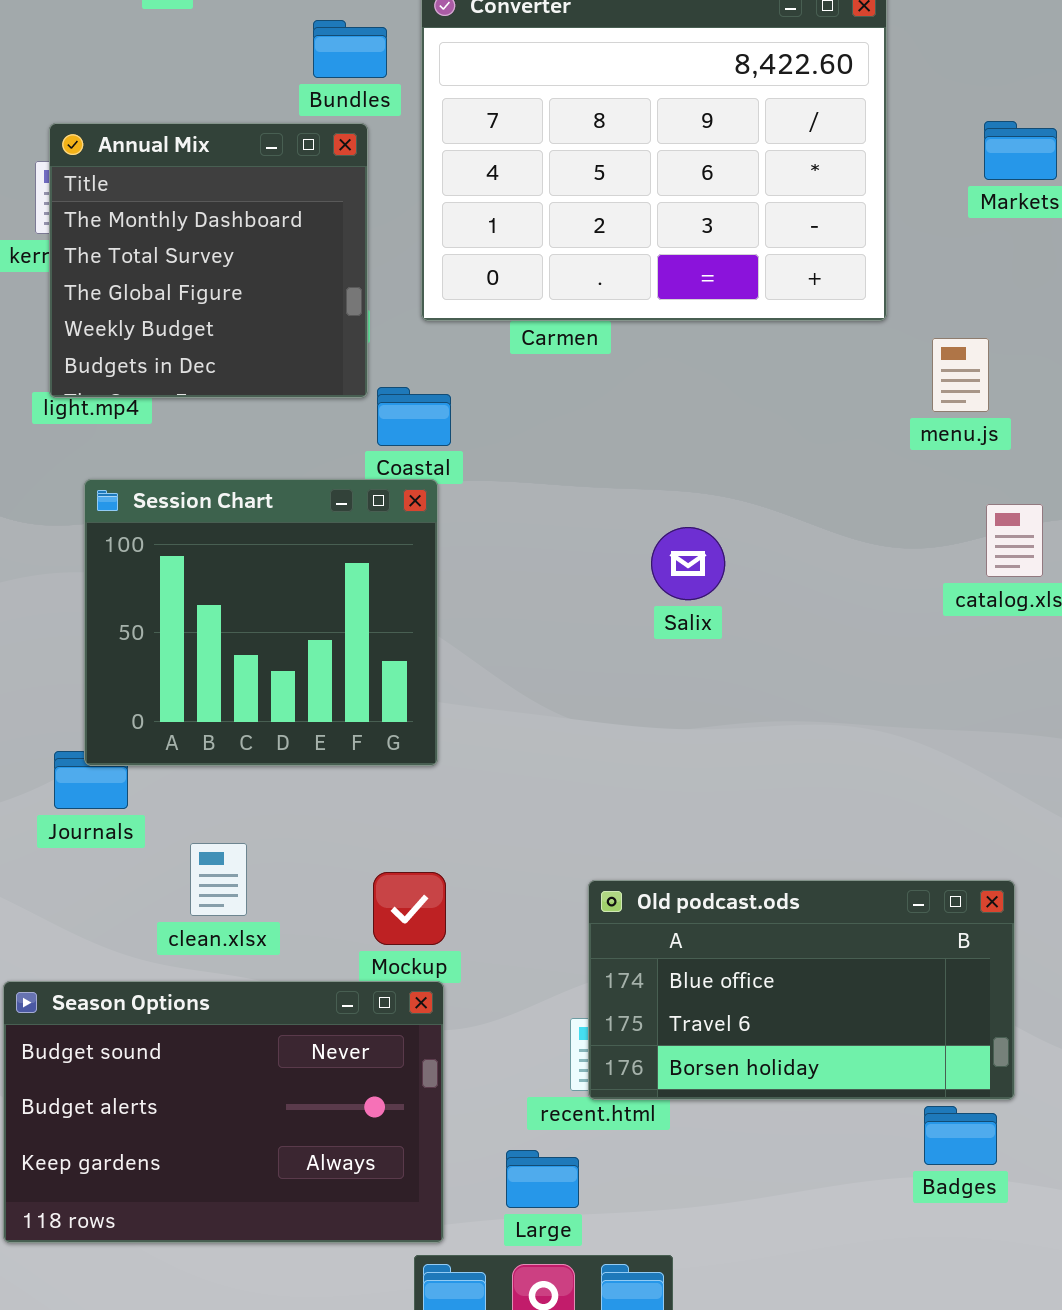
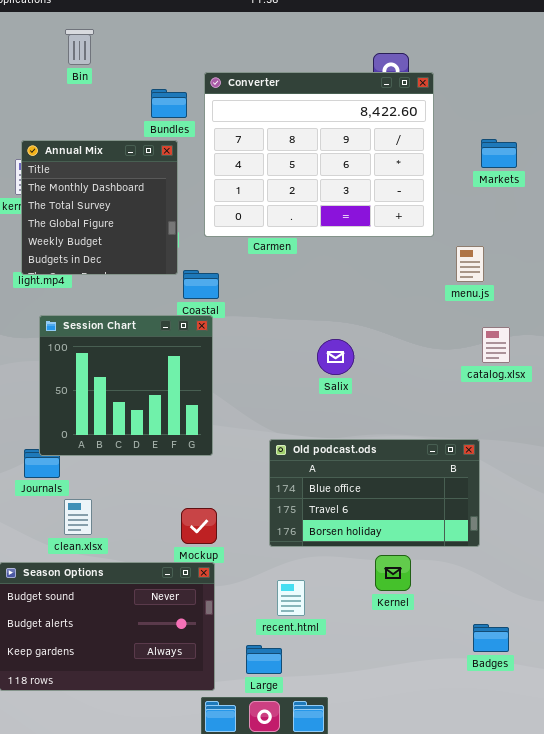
clean.xlsx: [190,843,247,916] -> [64,499,92,535], moved
Old podcast.ods: [588,880,1015,1100] -> [269,439,480,547], moved
Badges: [924,1106,997,1165] -> [473,624,509,652], moved

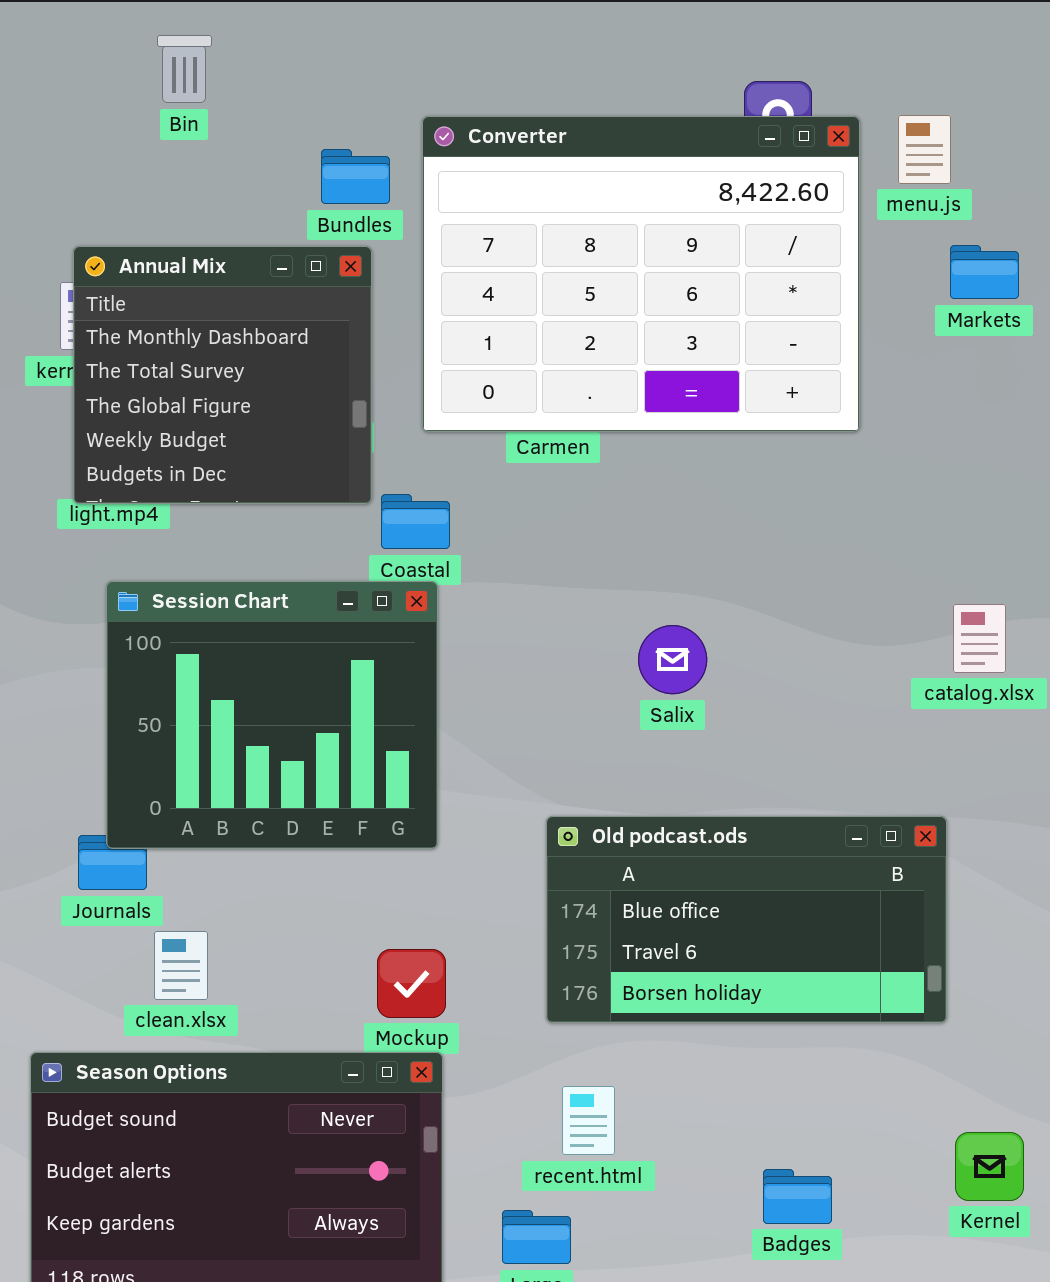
menu.js: [456,246,484,282] -> [898,115,951,184], moved
Kernel: [375,555,411,591] -> [955,1132,1024,1201], moved
Badges: [473,624,509,652] -> [763,1169,832,1224], moved

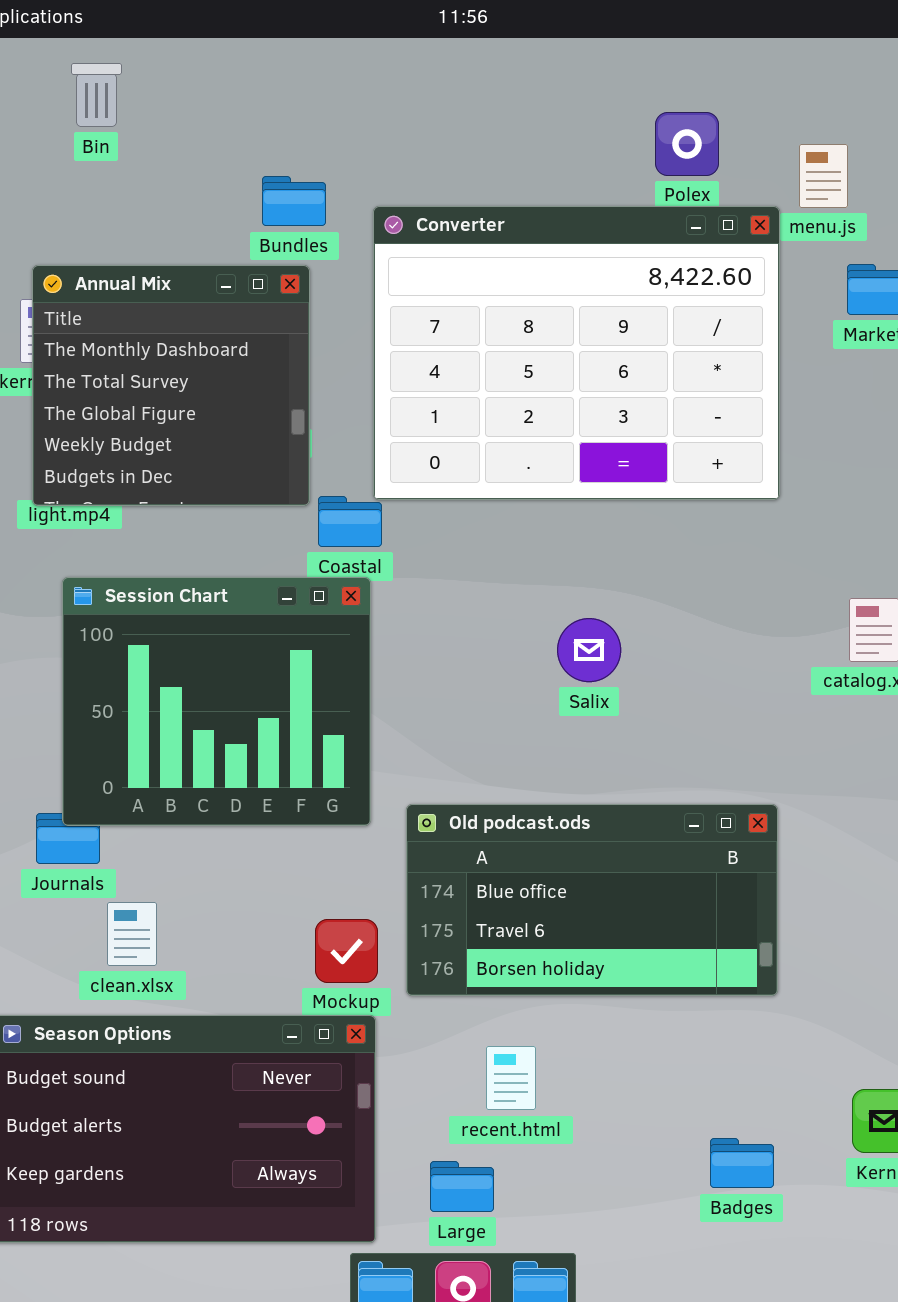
Bin: [157,35,212,103] -> [71,63,122,127], moved
Converter: [422,116,860,432] -> [373,206,780,500], moved
Old podcast.ods: [546,816,947,1023] -> [406,804,778,996], moved
Badges: [763,1169,832,1224] -> [710,1138,774,1188], moved

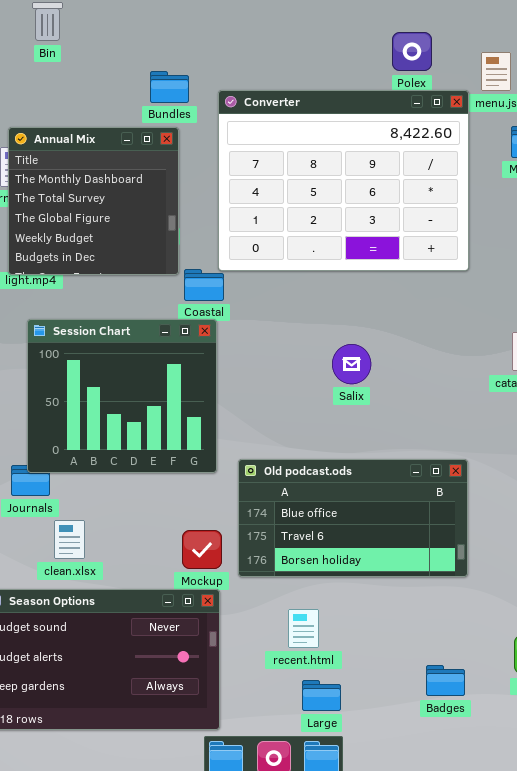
Large: [430,1161,494,1212] -> [302,680,341,711], moved

